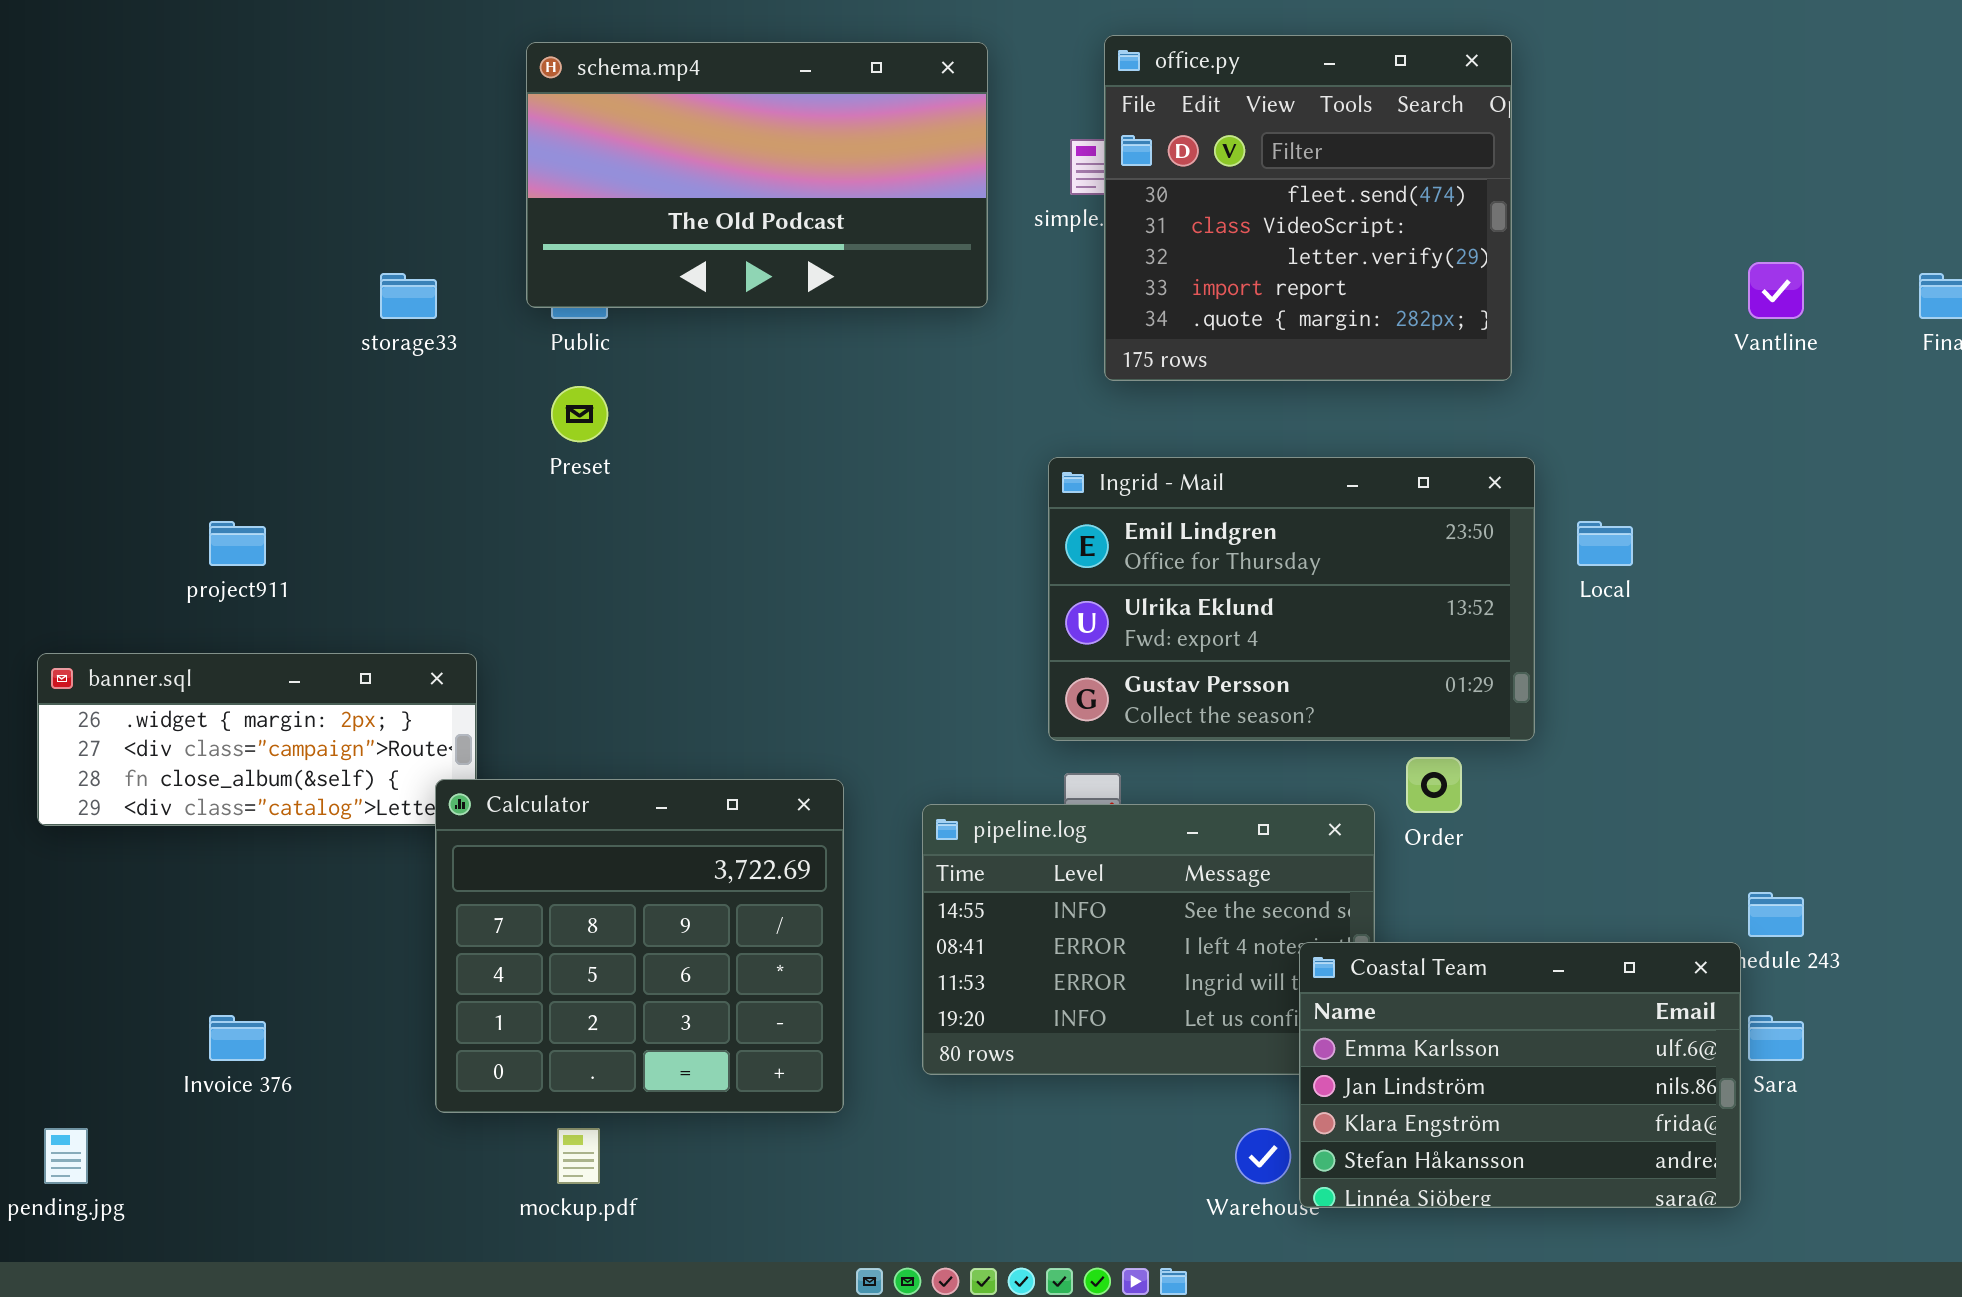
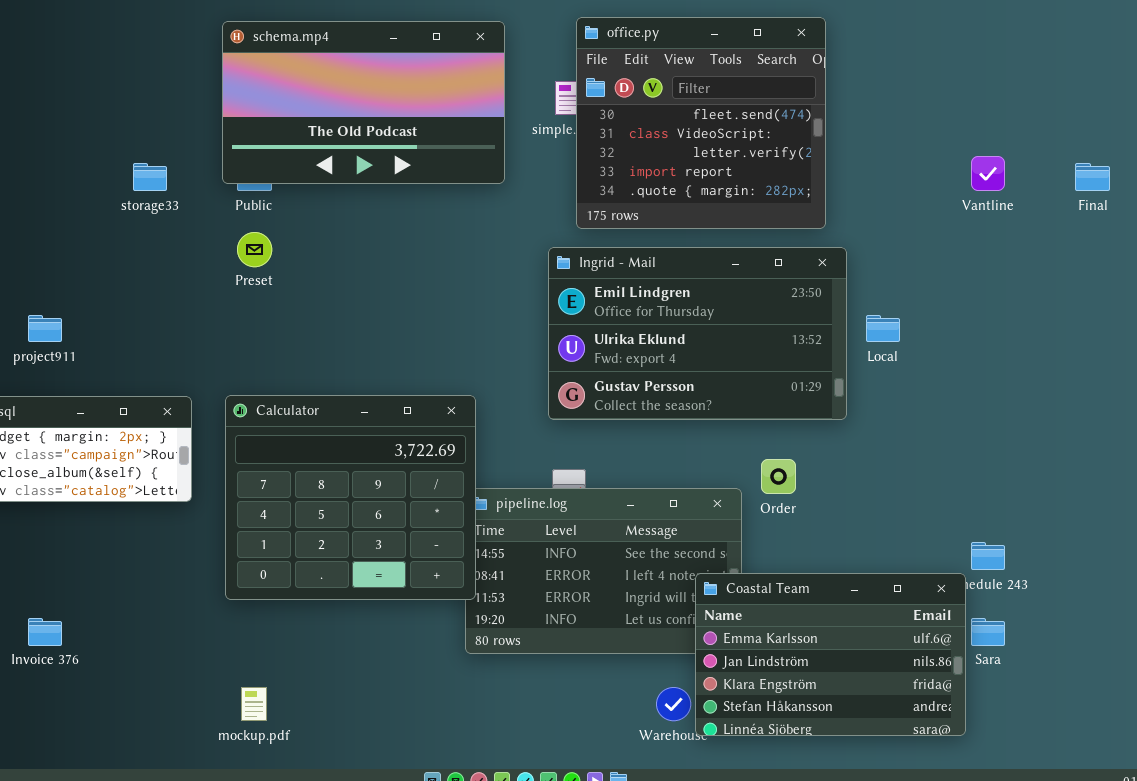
Ingrid - Mail: [1048,457,1535,741] -> [548,247,847,420], moved
Calculator: [435,779,844,1113] -> [225,395,476,600], moved

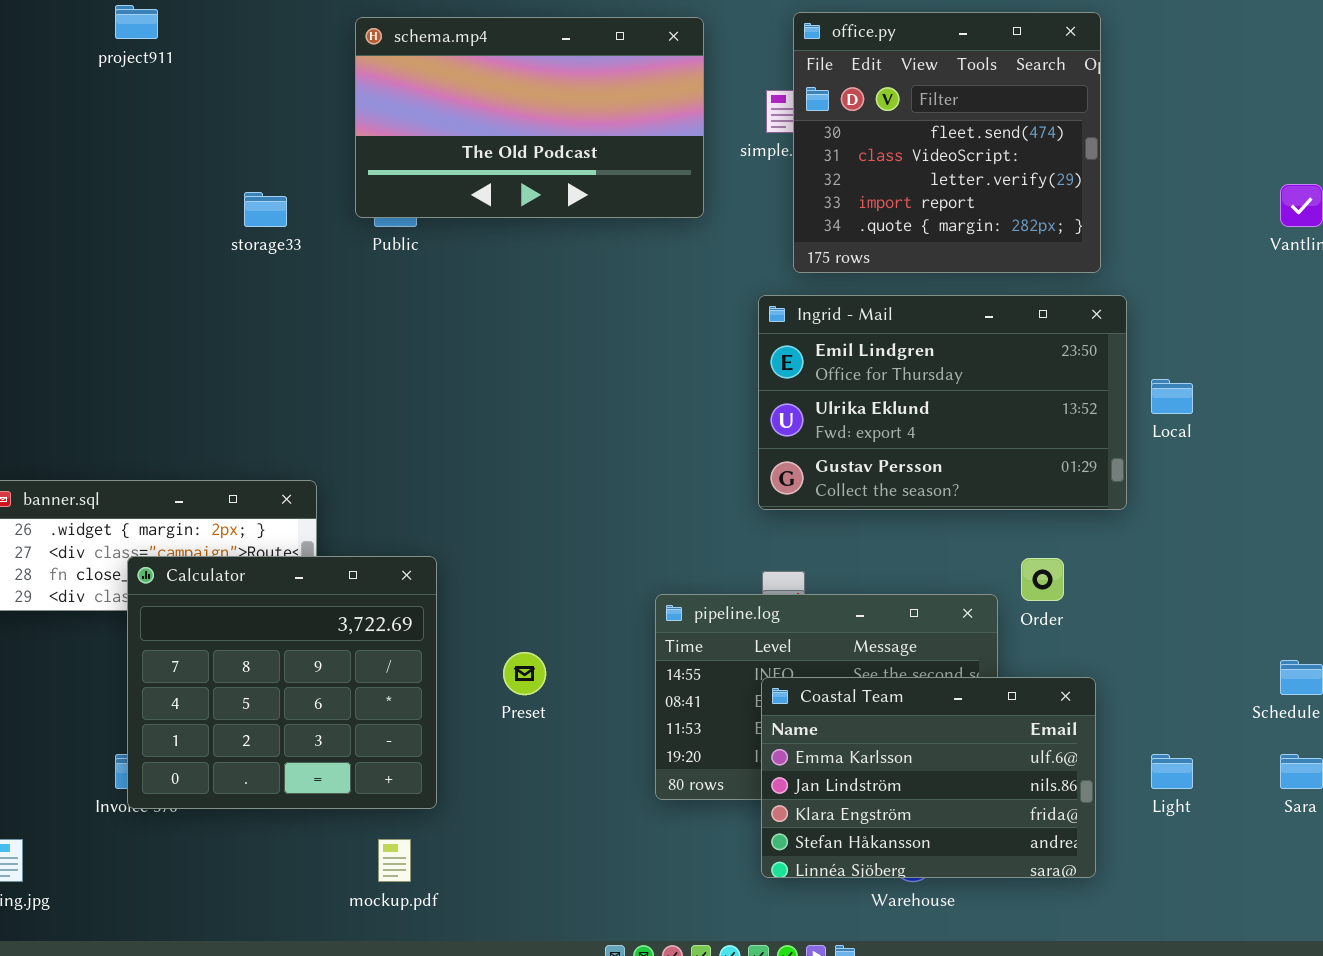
Preset: [237,232,272,267] -> [503,652,546,695], moved
project911: [28,315,62,342] -> [115,5,158,39], moved
Calculator: [225,395,476,600] -> [127,556,437,809], moved
Coastal Team: [695,573,966,736] -> [761,677,1096,878], moved

